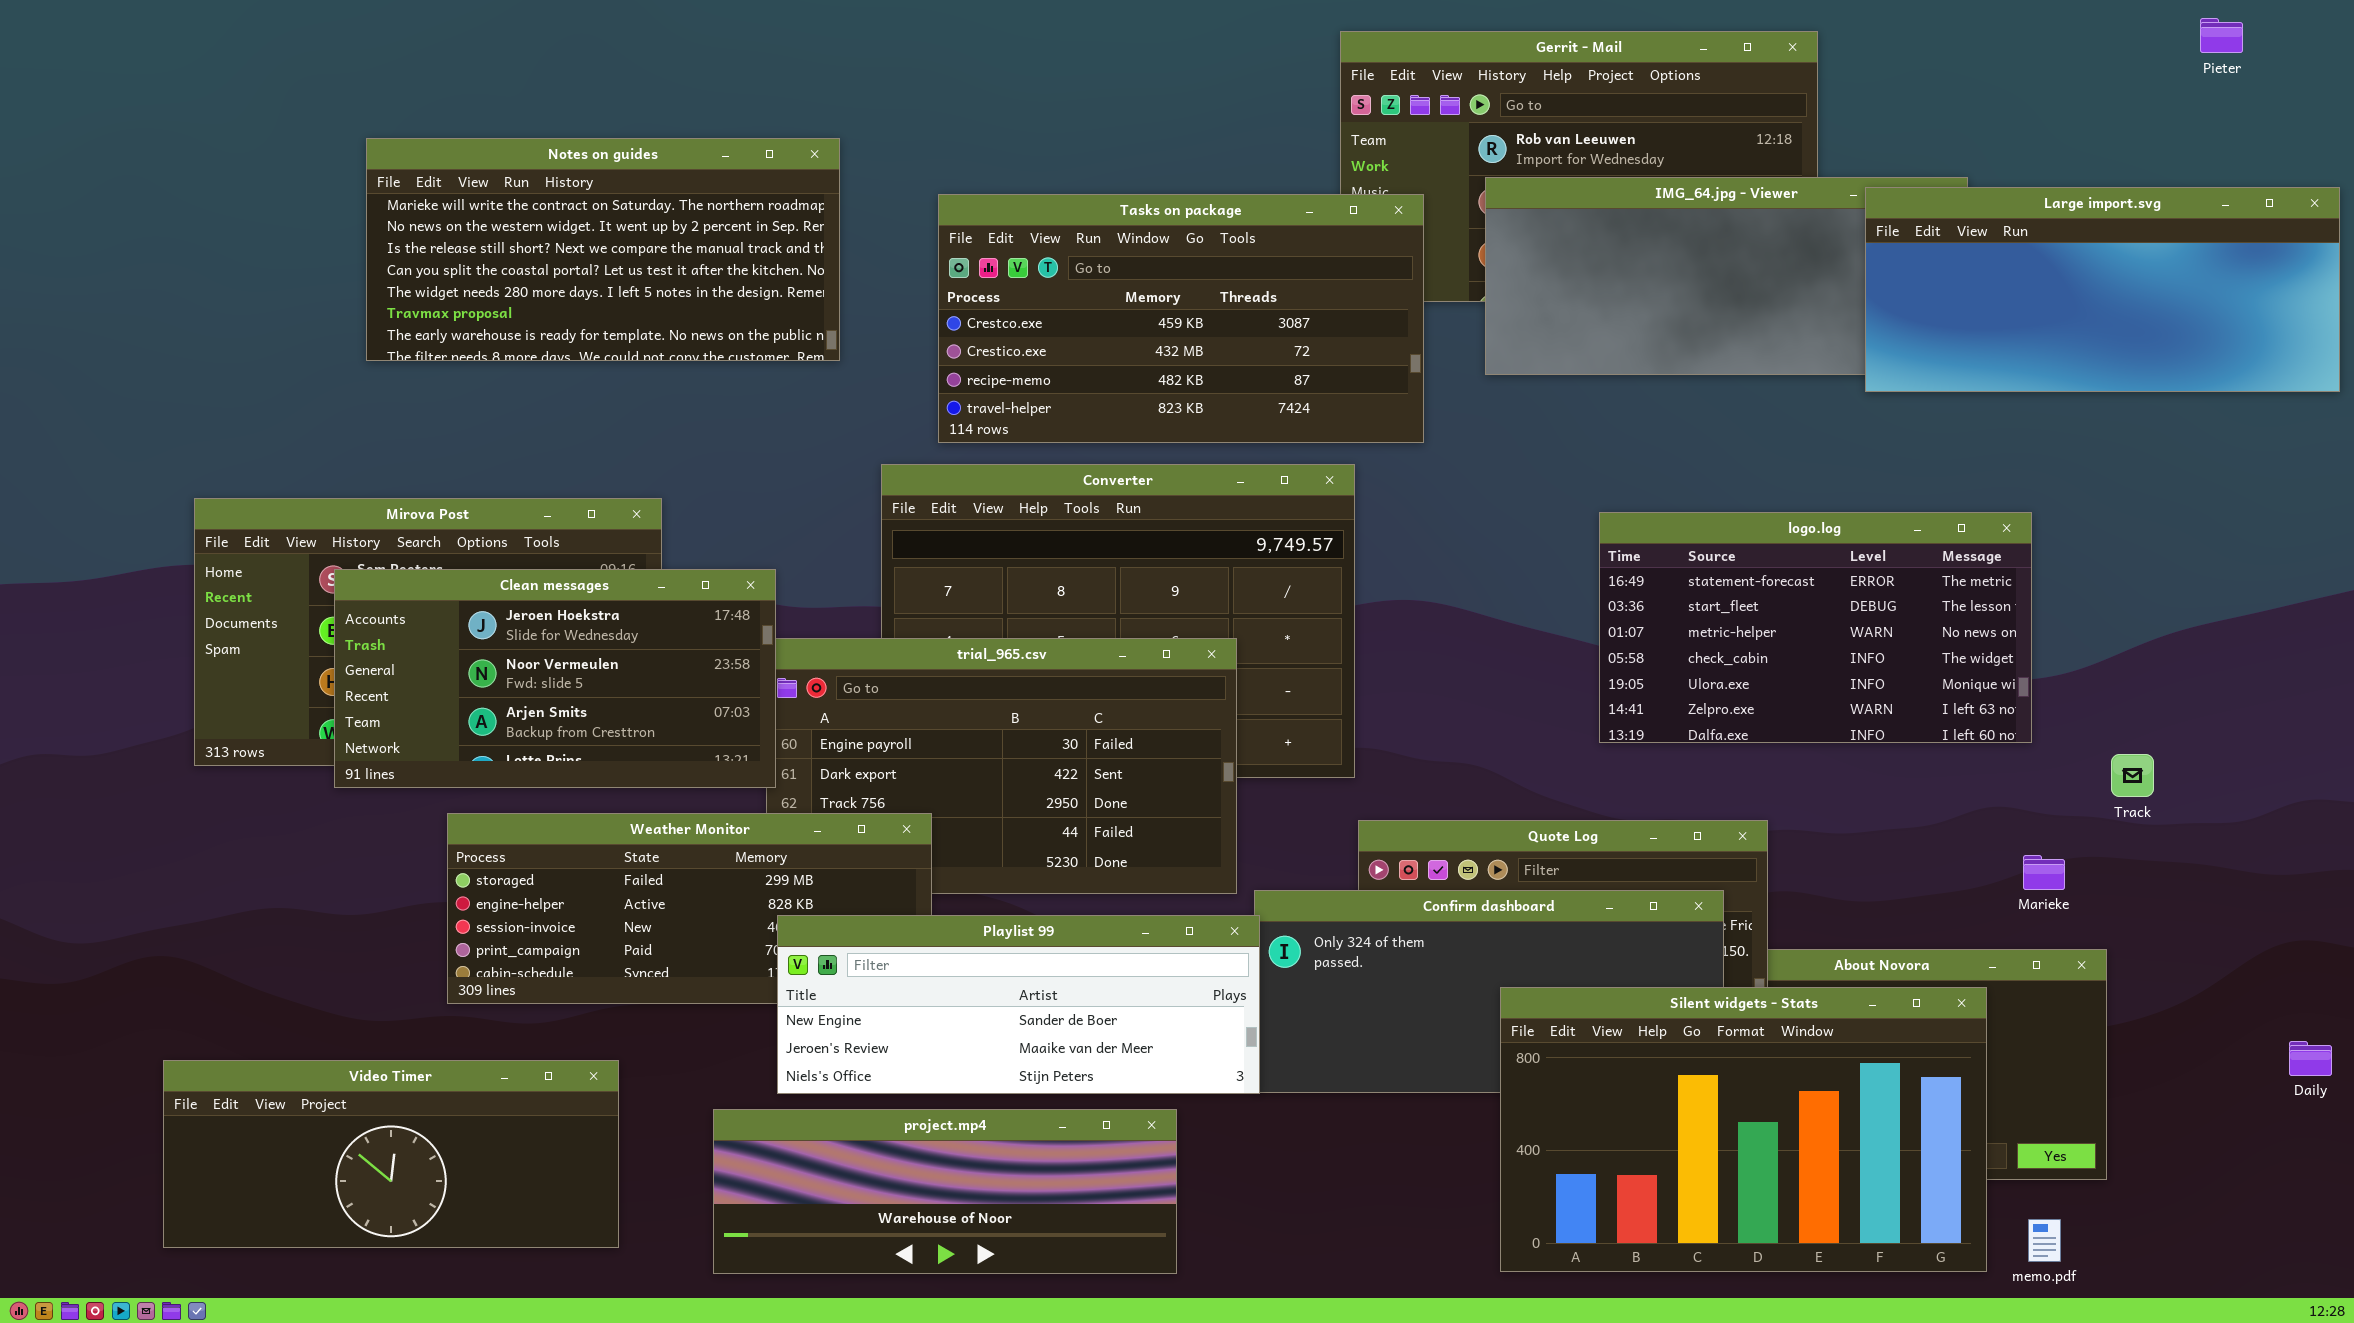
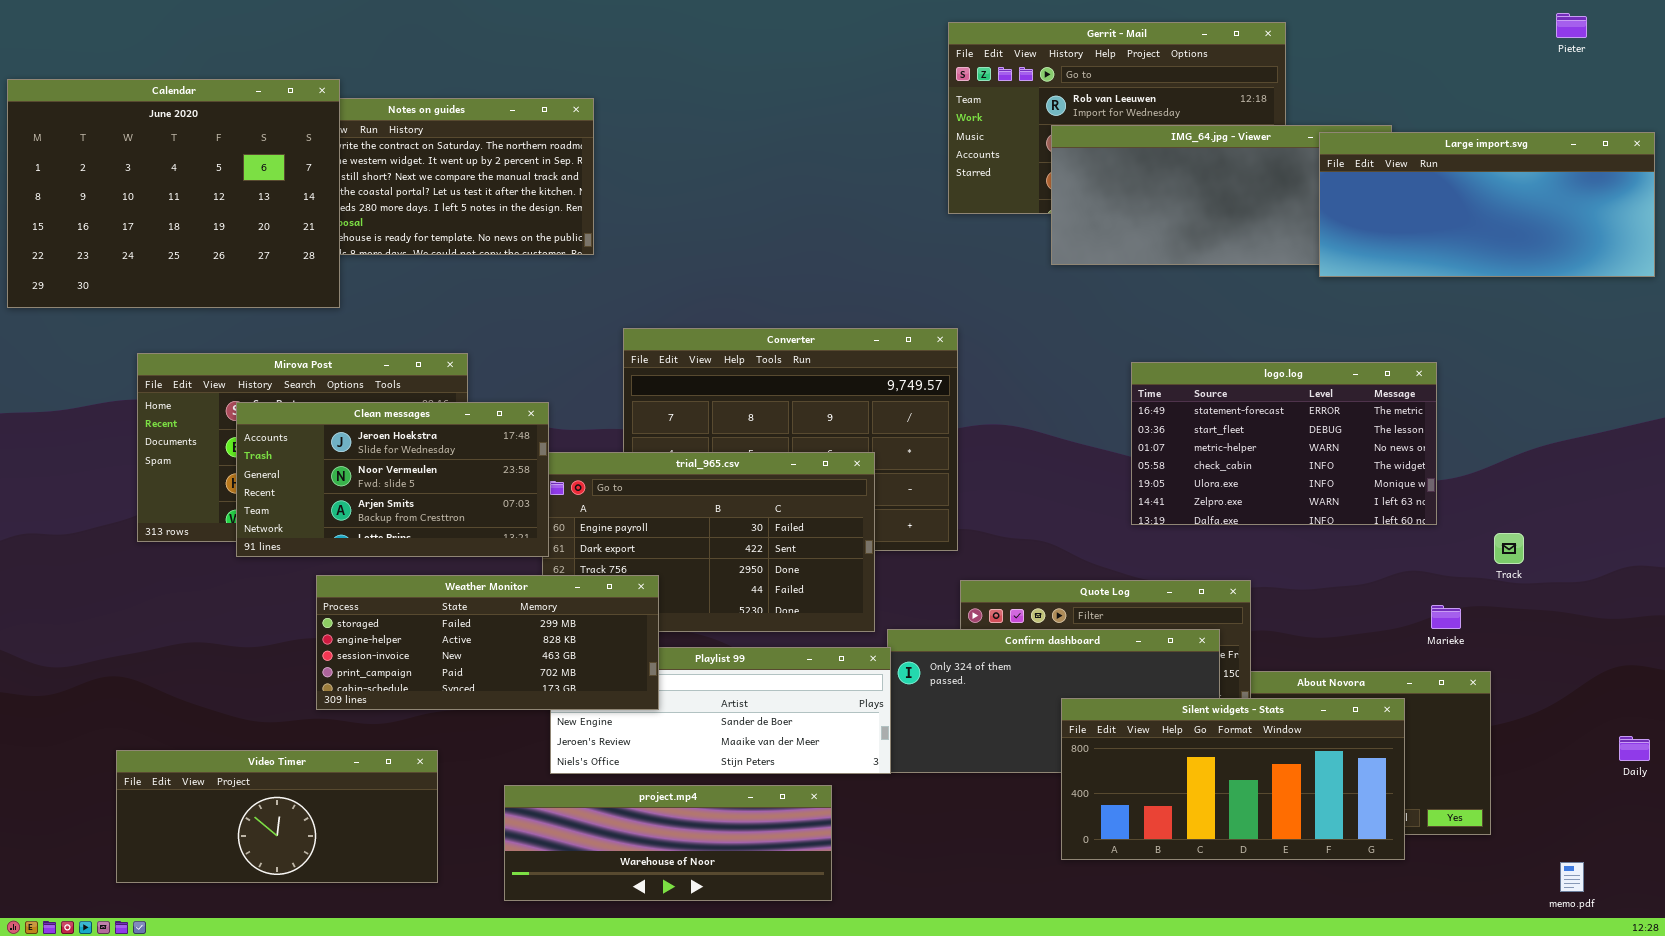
Calendar: none -> [7,79,340,308], opened
Tasks on package: [938,194,1424,443] -> none, closed
Weather Monitor: [447,813,932,1004] -> [316,575,659,710], raised
Silent widgets - Stats: [1500,987,1987,1272] -> [1061,698,1405,860], resized
memo.pdf: [2028,1219,2061,1262] -> [1560,862,1584,892], moved

